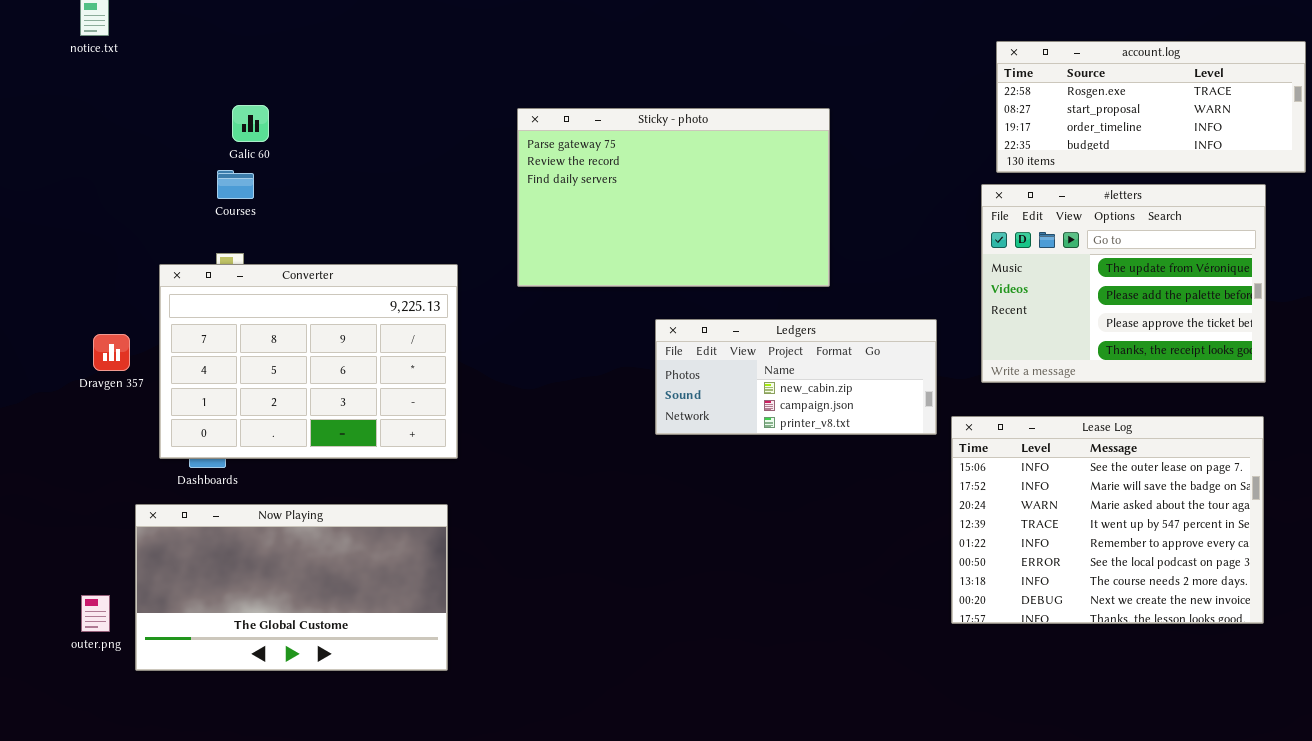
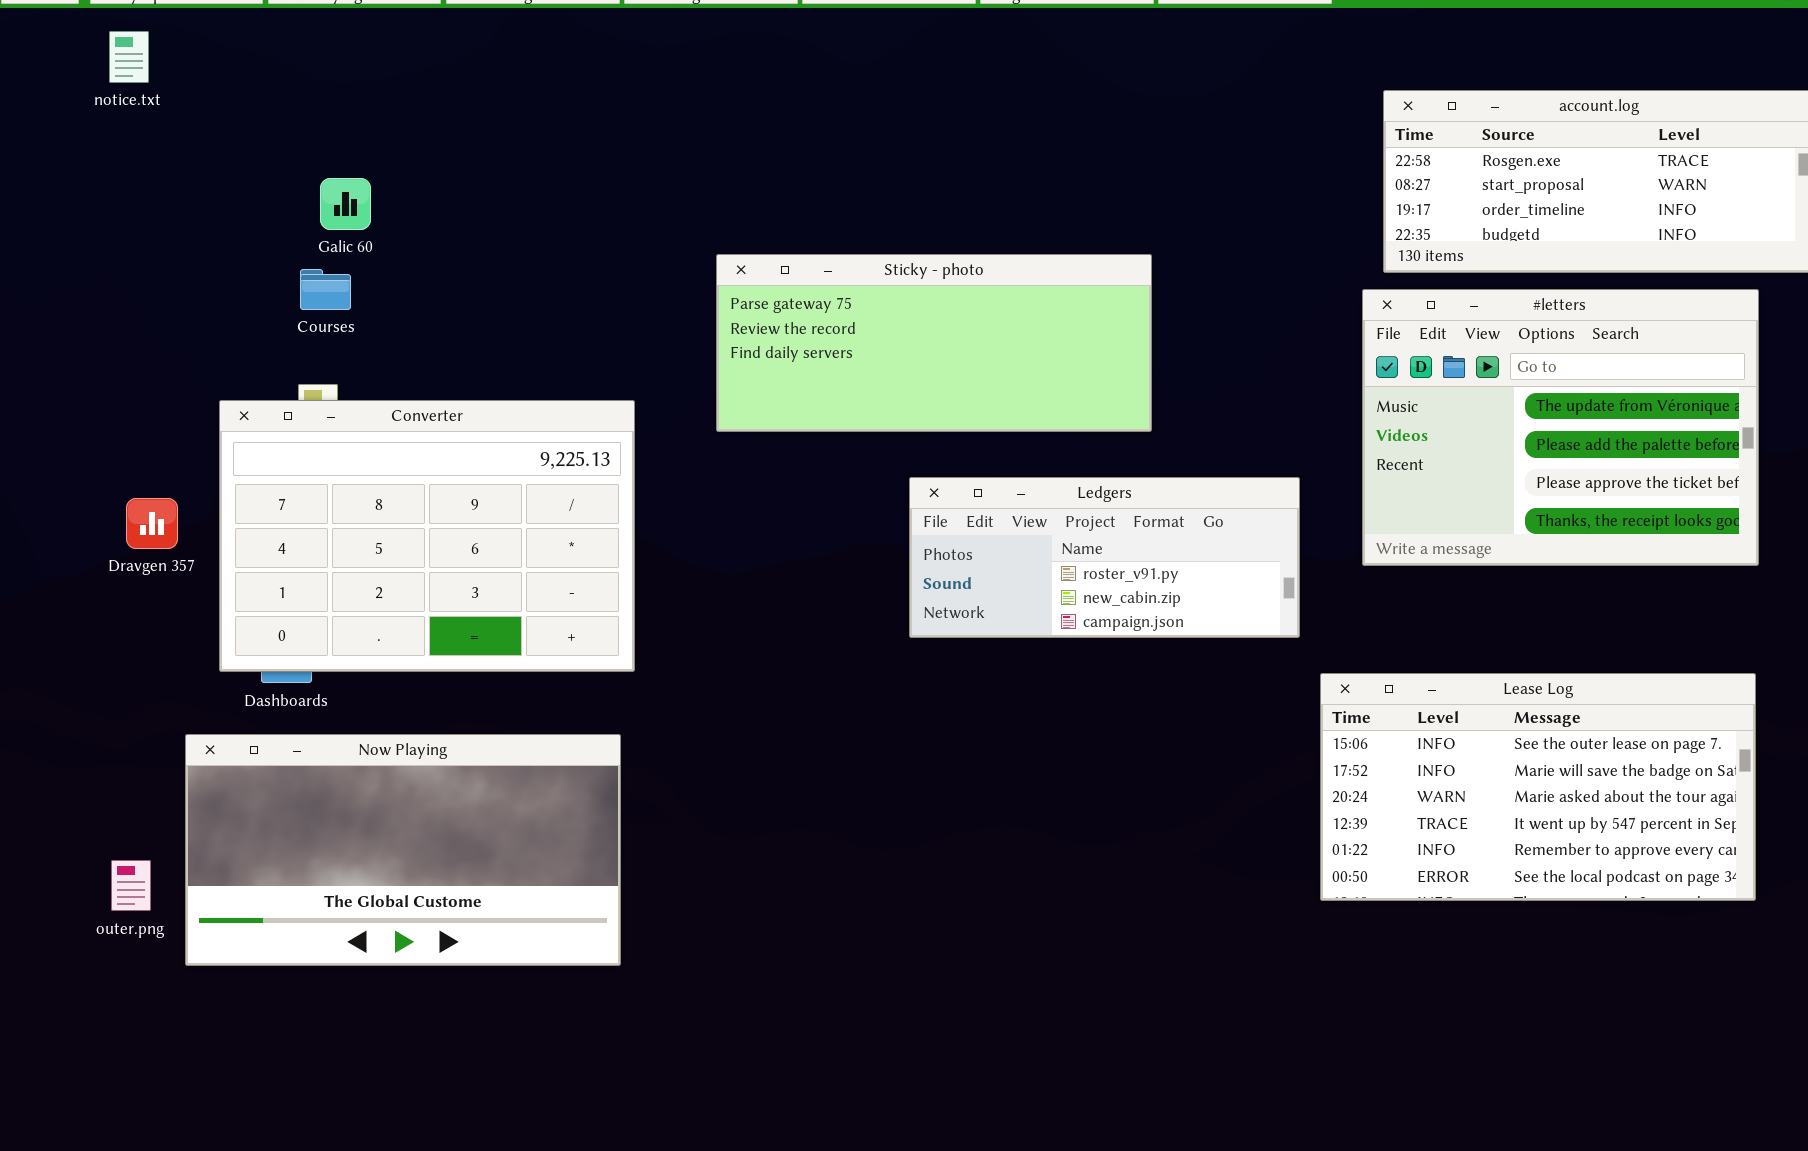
Sticky - photo: [517,108,830,287] -> [716,254,1152,432], resized
Ledgers: [655,319,937,435] -> [909,477,1300,638], scrolled up 1 row
Lease Log: [951,416,1264,624] -> [1320,673,1756,901], resized

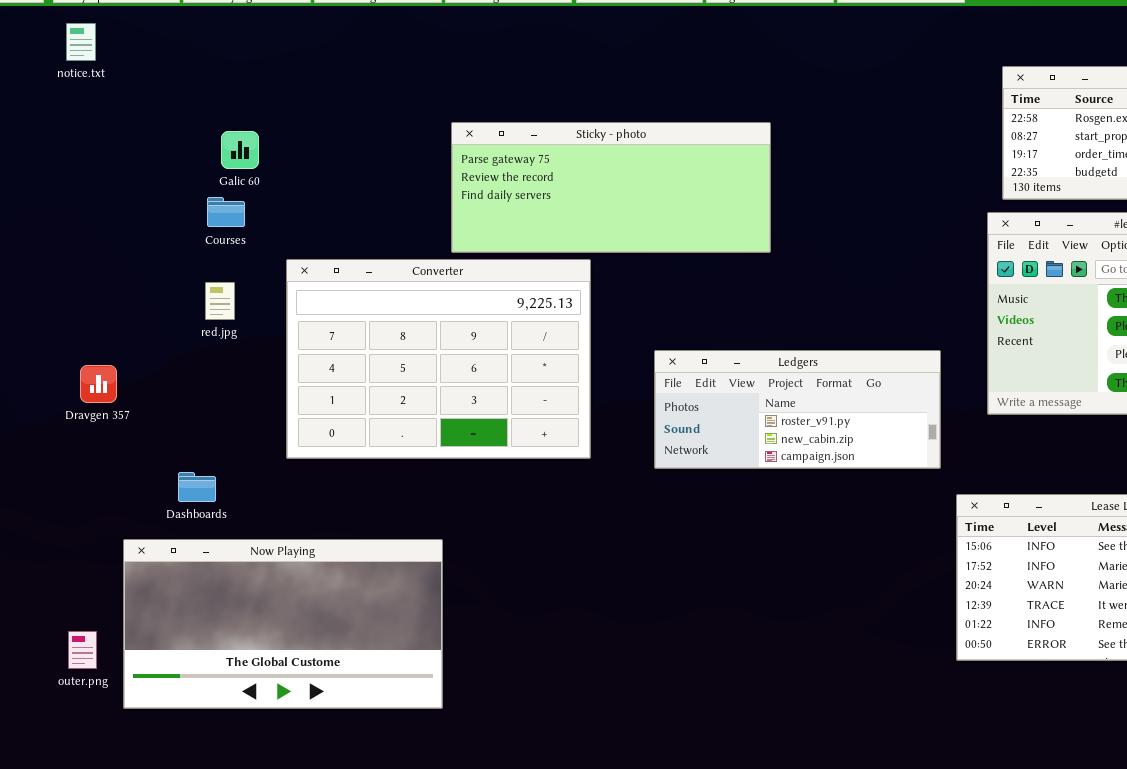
Sticky - photo: [716,254,1152,432] -> [451,122,771,253], moved
Converter: [219,400,635,672] -> [286,259,591,459], moved

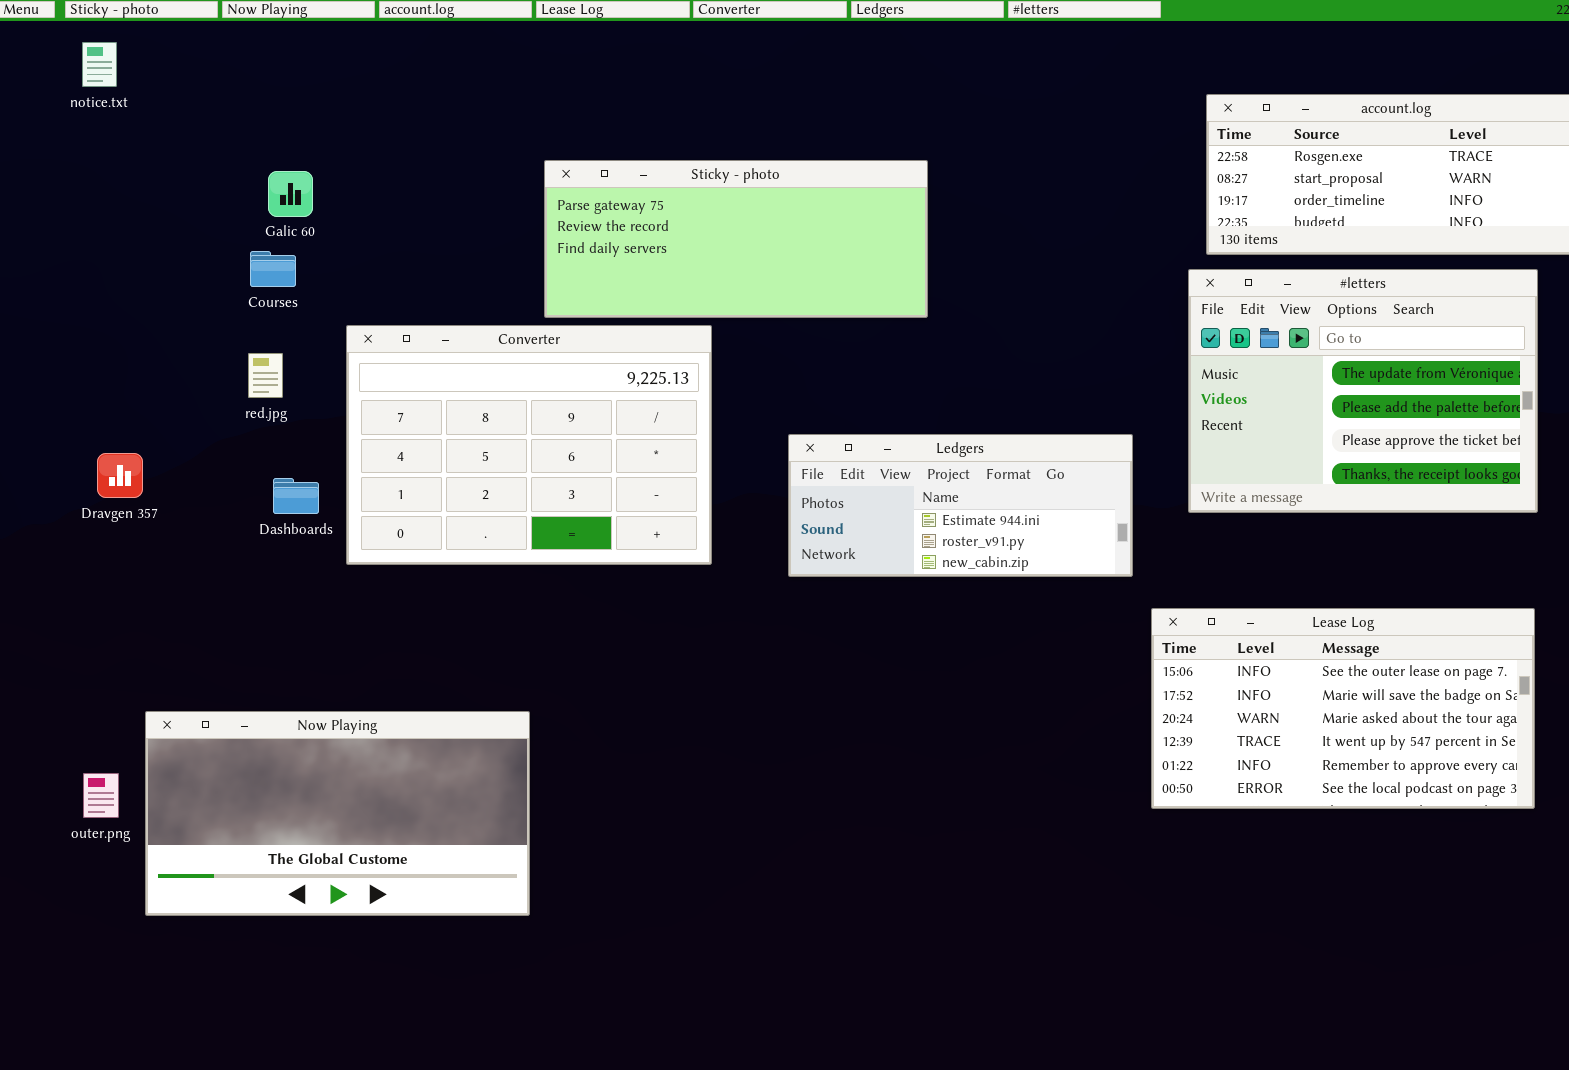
Ledgers: [654,350,941,469] -> [788,434,1133,577], scrolled up 1 row
Dashboards: [178,472,216,502] -> [273,478,319,514], moved
Now Playing: [123,539,443,709] -> [145,711,530,916], moved

